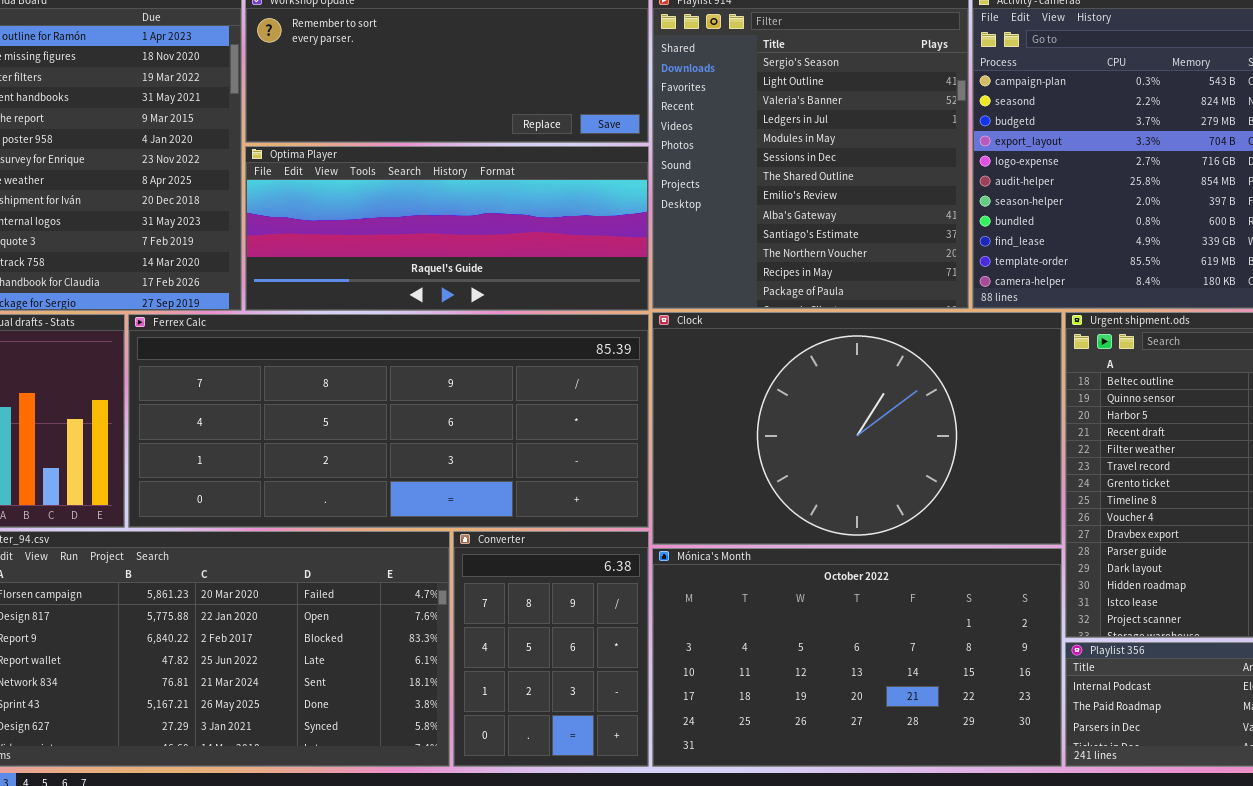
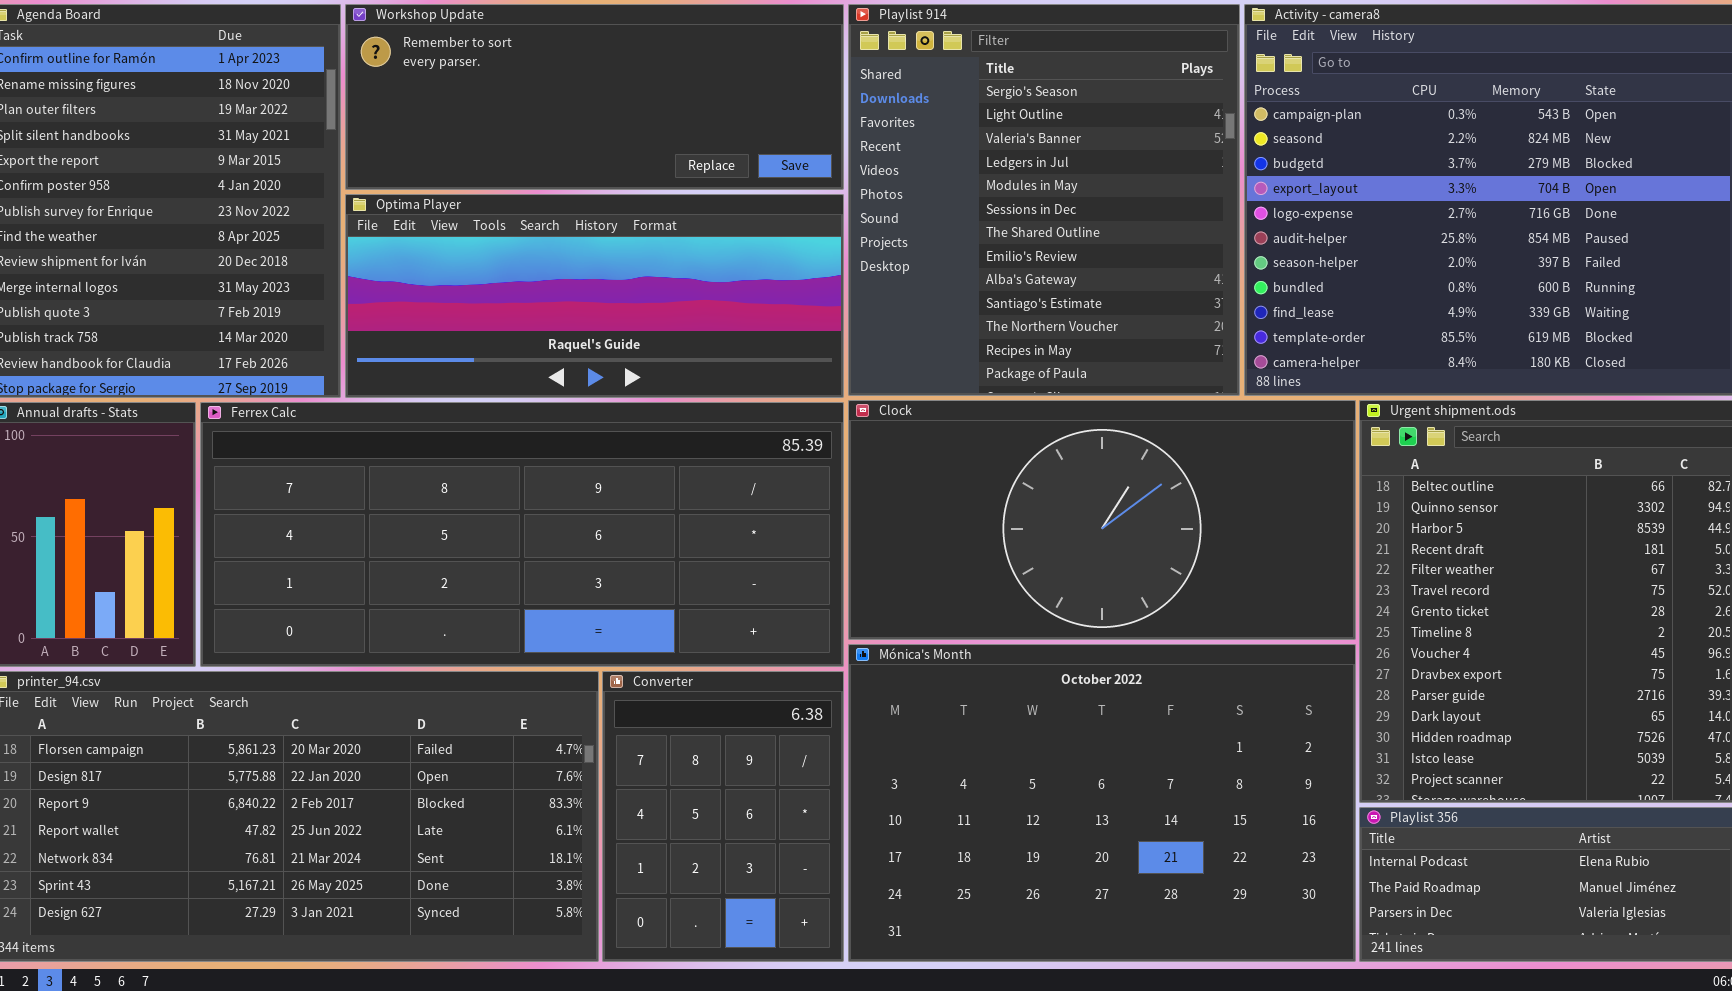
Clock: [652,312,1062,545] -> [848,400,1356,640], resized
Mónica's Month: [652,548,1062,767] -> [848,644,1356,962], resized

